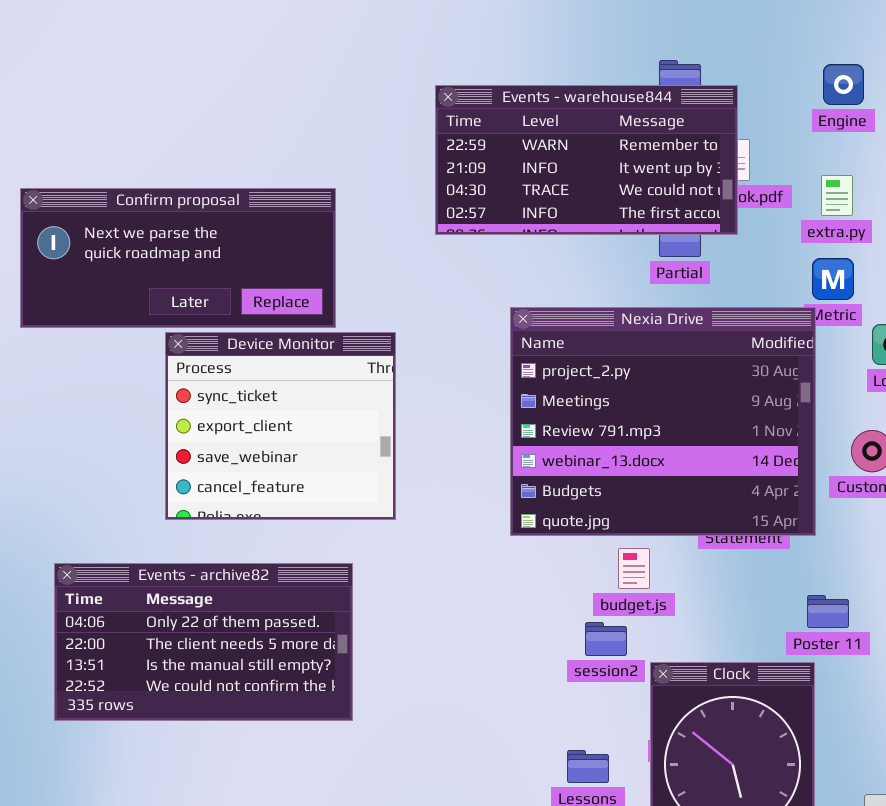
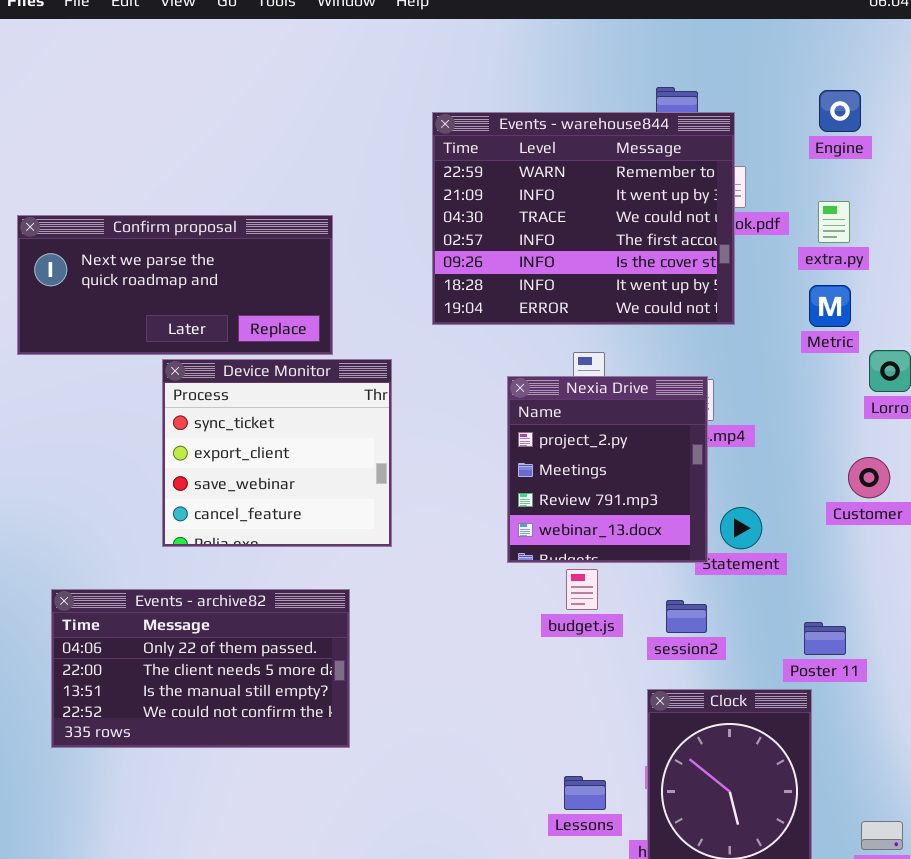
Events - warehouse844: [435,85,738,235] -> [432,112,735,325], resized
Nexia Drive: [510,307,816,536] -> [507,376,708,563], resized
budget.js: [618,548,650,589] -> [566,569,598,610], moved
session2: [585,622,627,656] -> [666,600,707,633], moved

